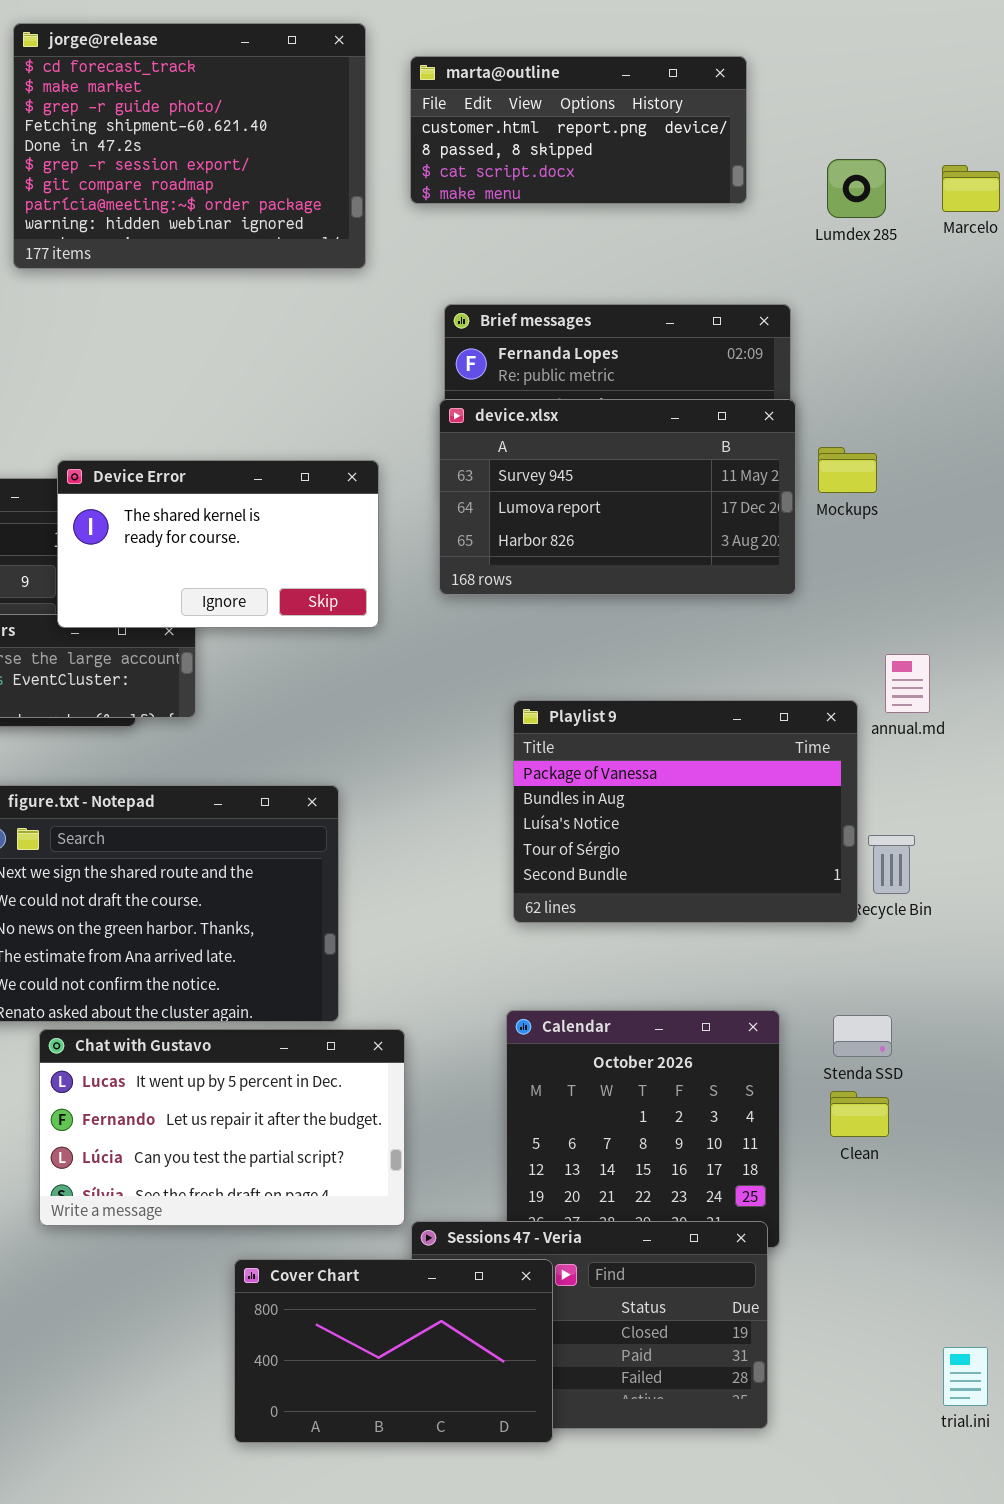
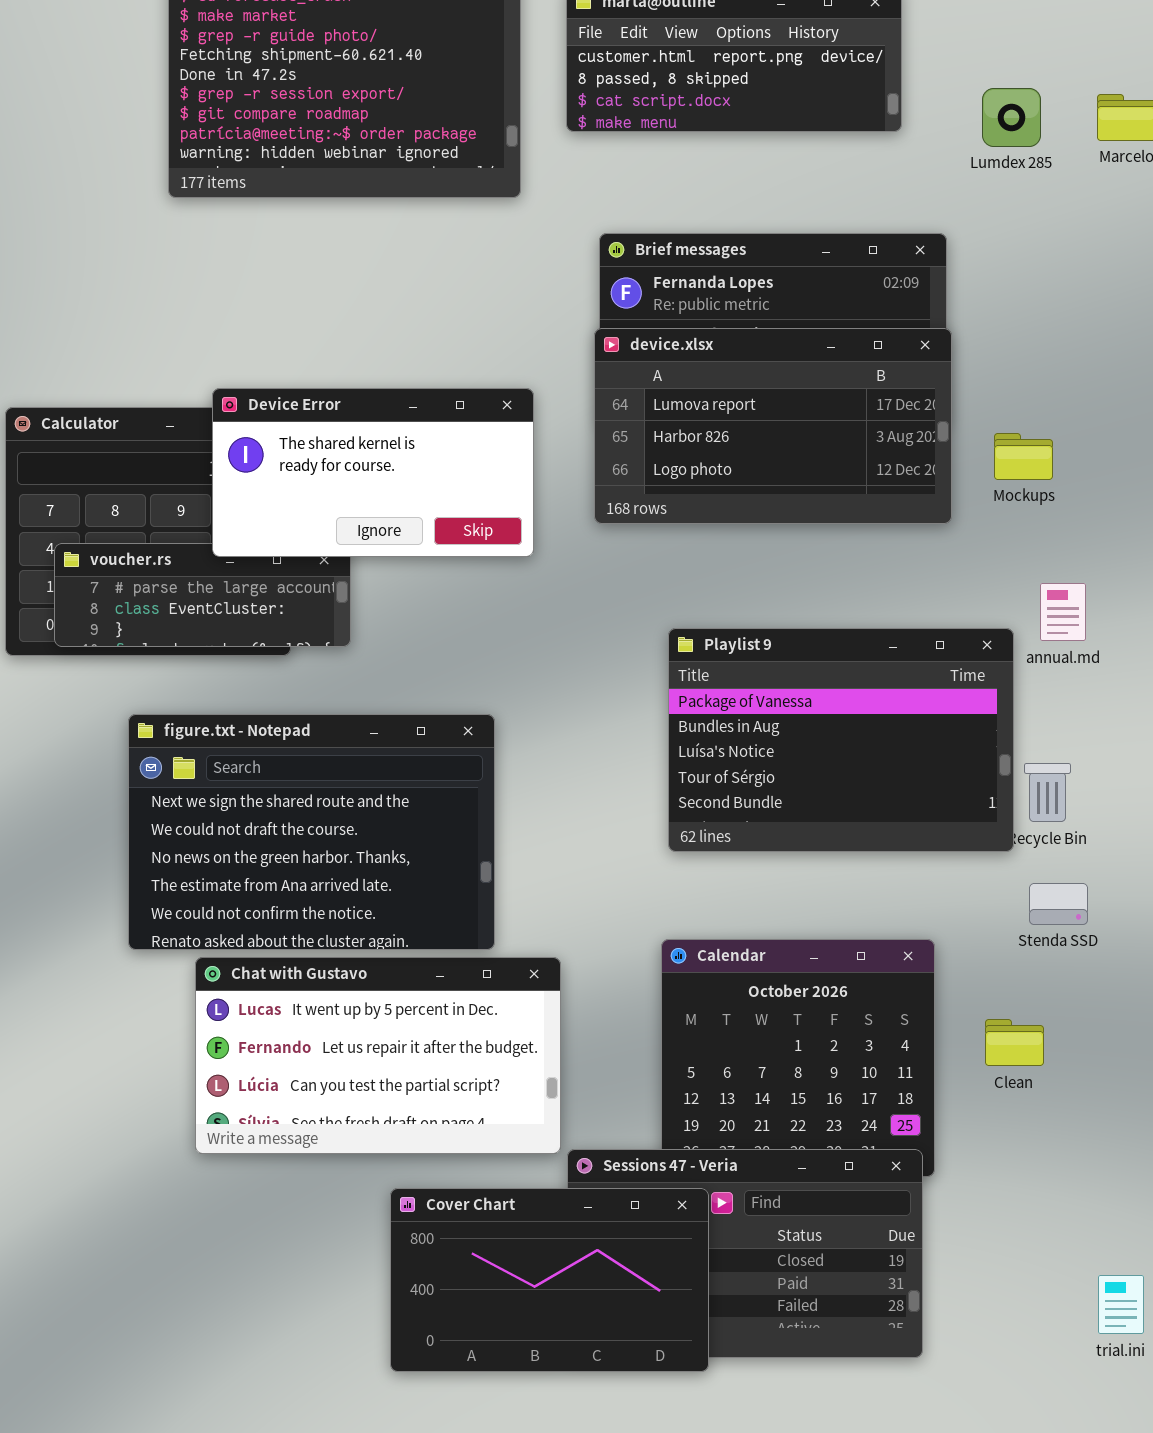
device.xlsx: [439,399,796,595] -> [594,328,952,524], scrolled down 1 row
Mockups: [818,447,877,493] -> [994,433,1053,480], moved
Stenda SSD: [833,1015,892,1057] -> [1029,883,1088,925], moved

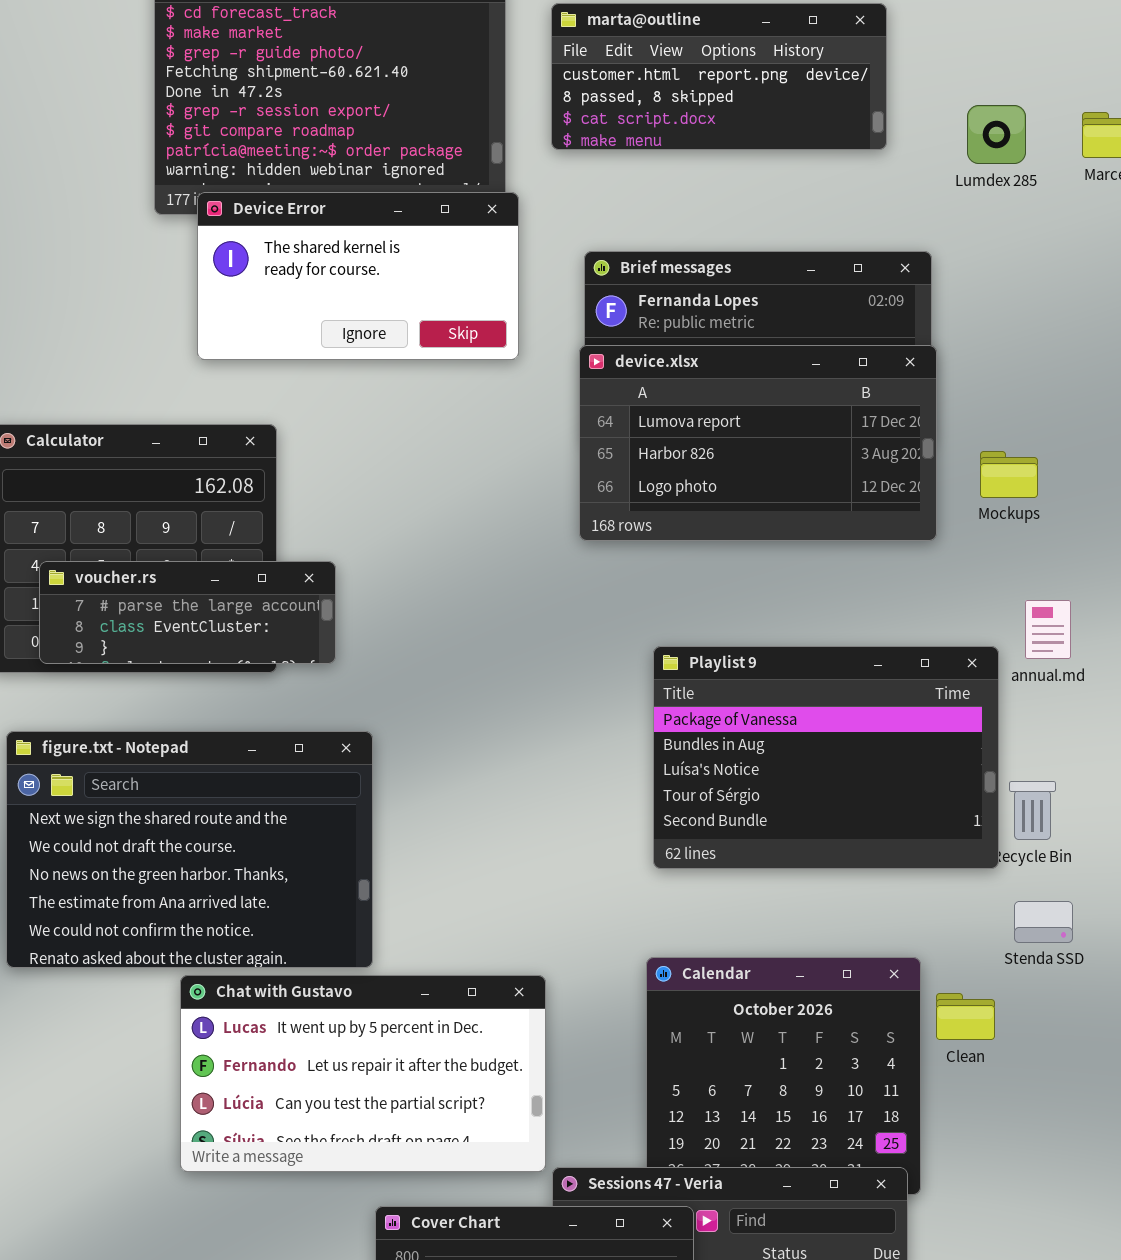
Device Error: [212,388,534,557] -> [197,192,519,360], moved
figure.txt - Notepad: [128,714,495,950] -> [6,731,373,968], moved
Clean: [985,1019,1044,1066] -> [936,993,995,1040], moved

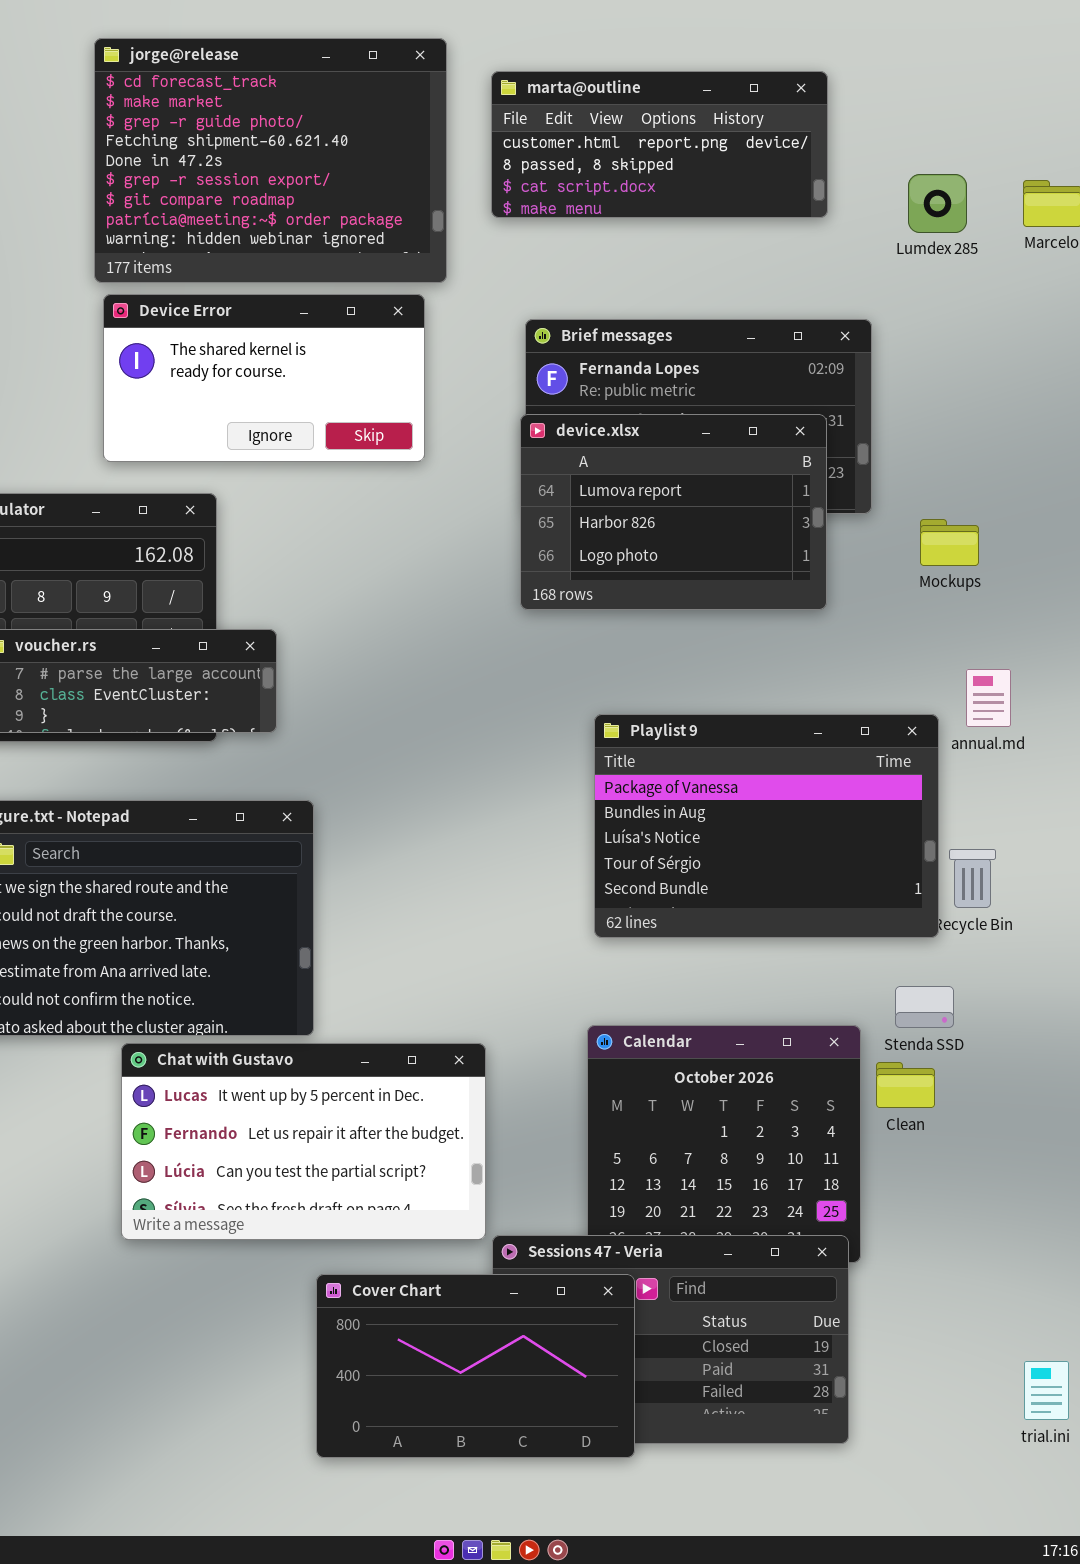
Device Error: [197,192,519,360] -> [103,294,425,462], moved
device.xlsx: [579,345,937,541] -> [520,414,827,610], resized
Stenda SSD: [1014,901,1073,943] -> [895,986,954,1028], moved

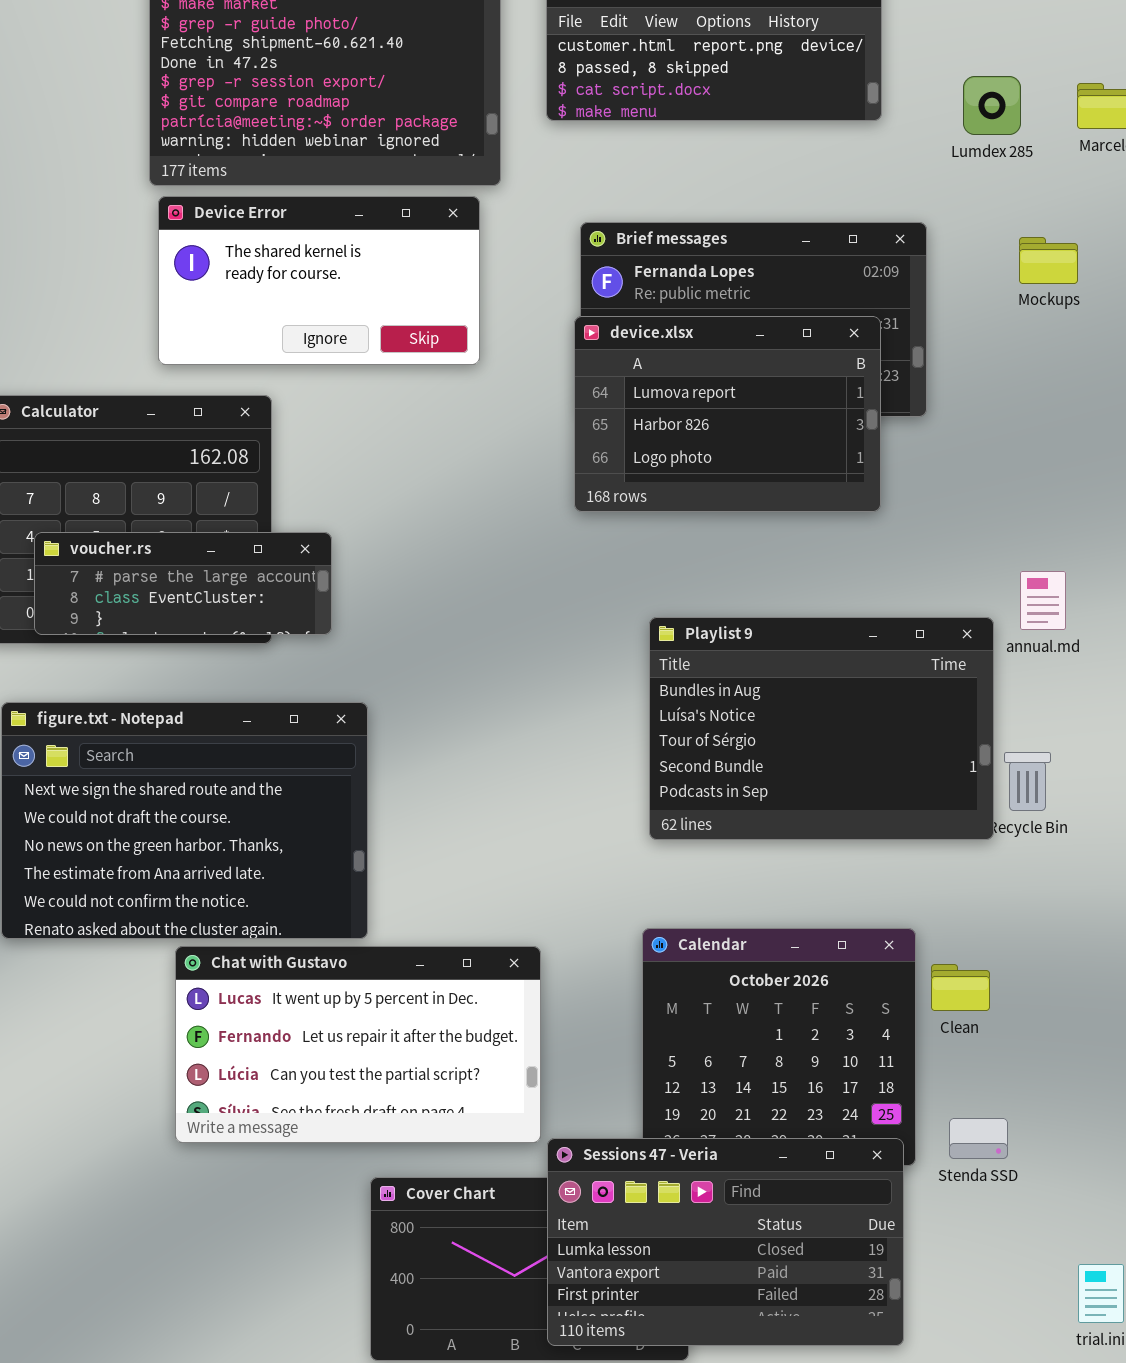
Mockups: [920,519,979,566] -> [1019,237,1078,284], moved
Playlist 9: [594,714,939,938] -> [649,617,994,840], scrolled down 1 row
Stenda SSD: [895,986,954,1028] -> [949,1118,1008,1159], moved
Sessions 47 - Veria: [492,1235,849,1444] -> [547,1138,904,1346], raised

